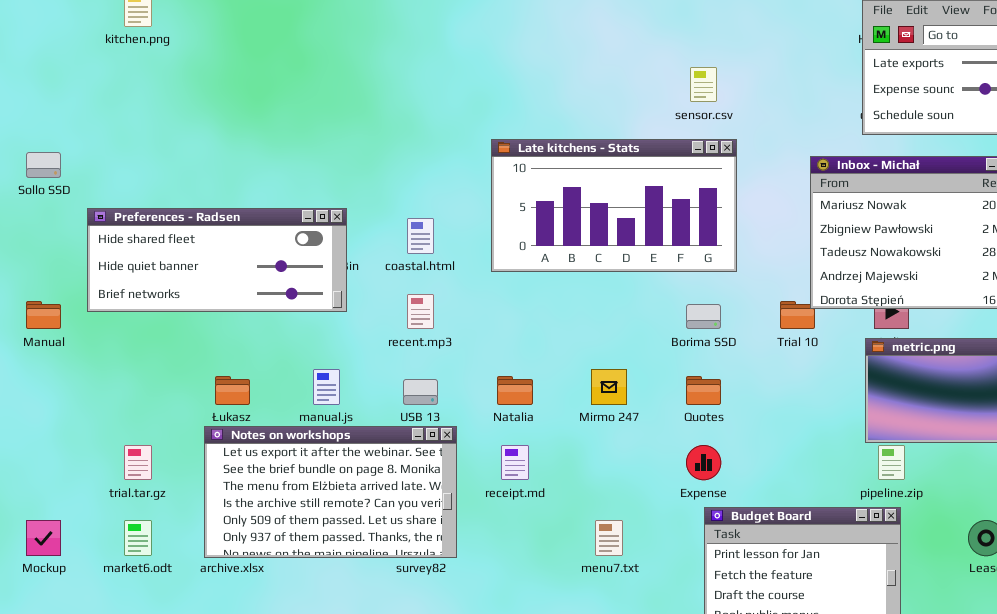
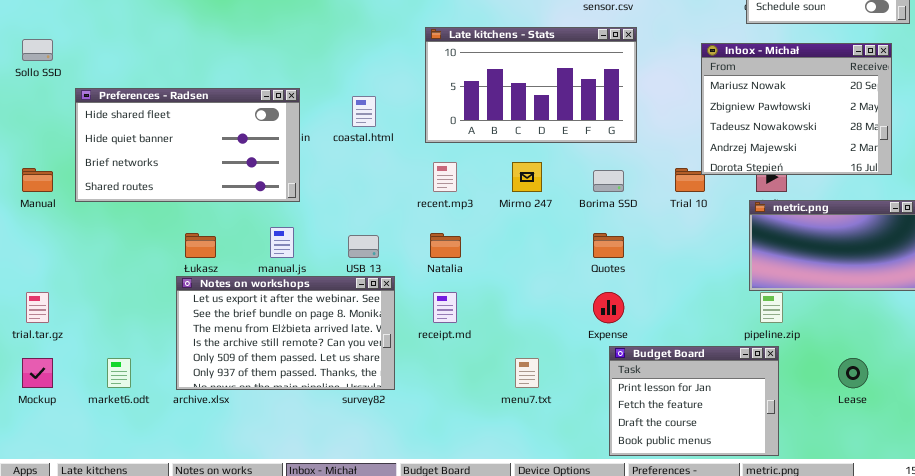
Preferences - Radsen: [87,208,347,312] -> [75,88,300,202], resized
recent.mp3: [407,294,434,329] -> [433,162,457,192], moved
Mirmo 247: [591,369,627,405] -> [512,162,542,192], moved
trial.tar.gz: [124,445,152,480] -> [26,292,49,323], moved

